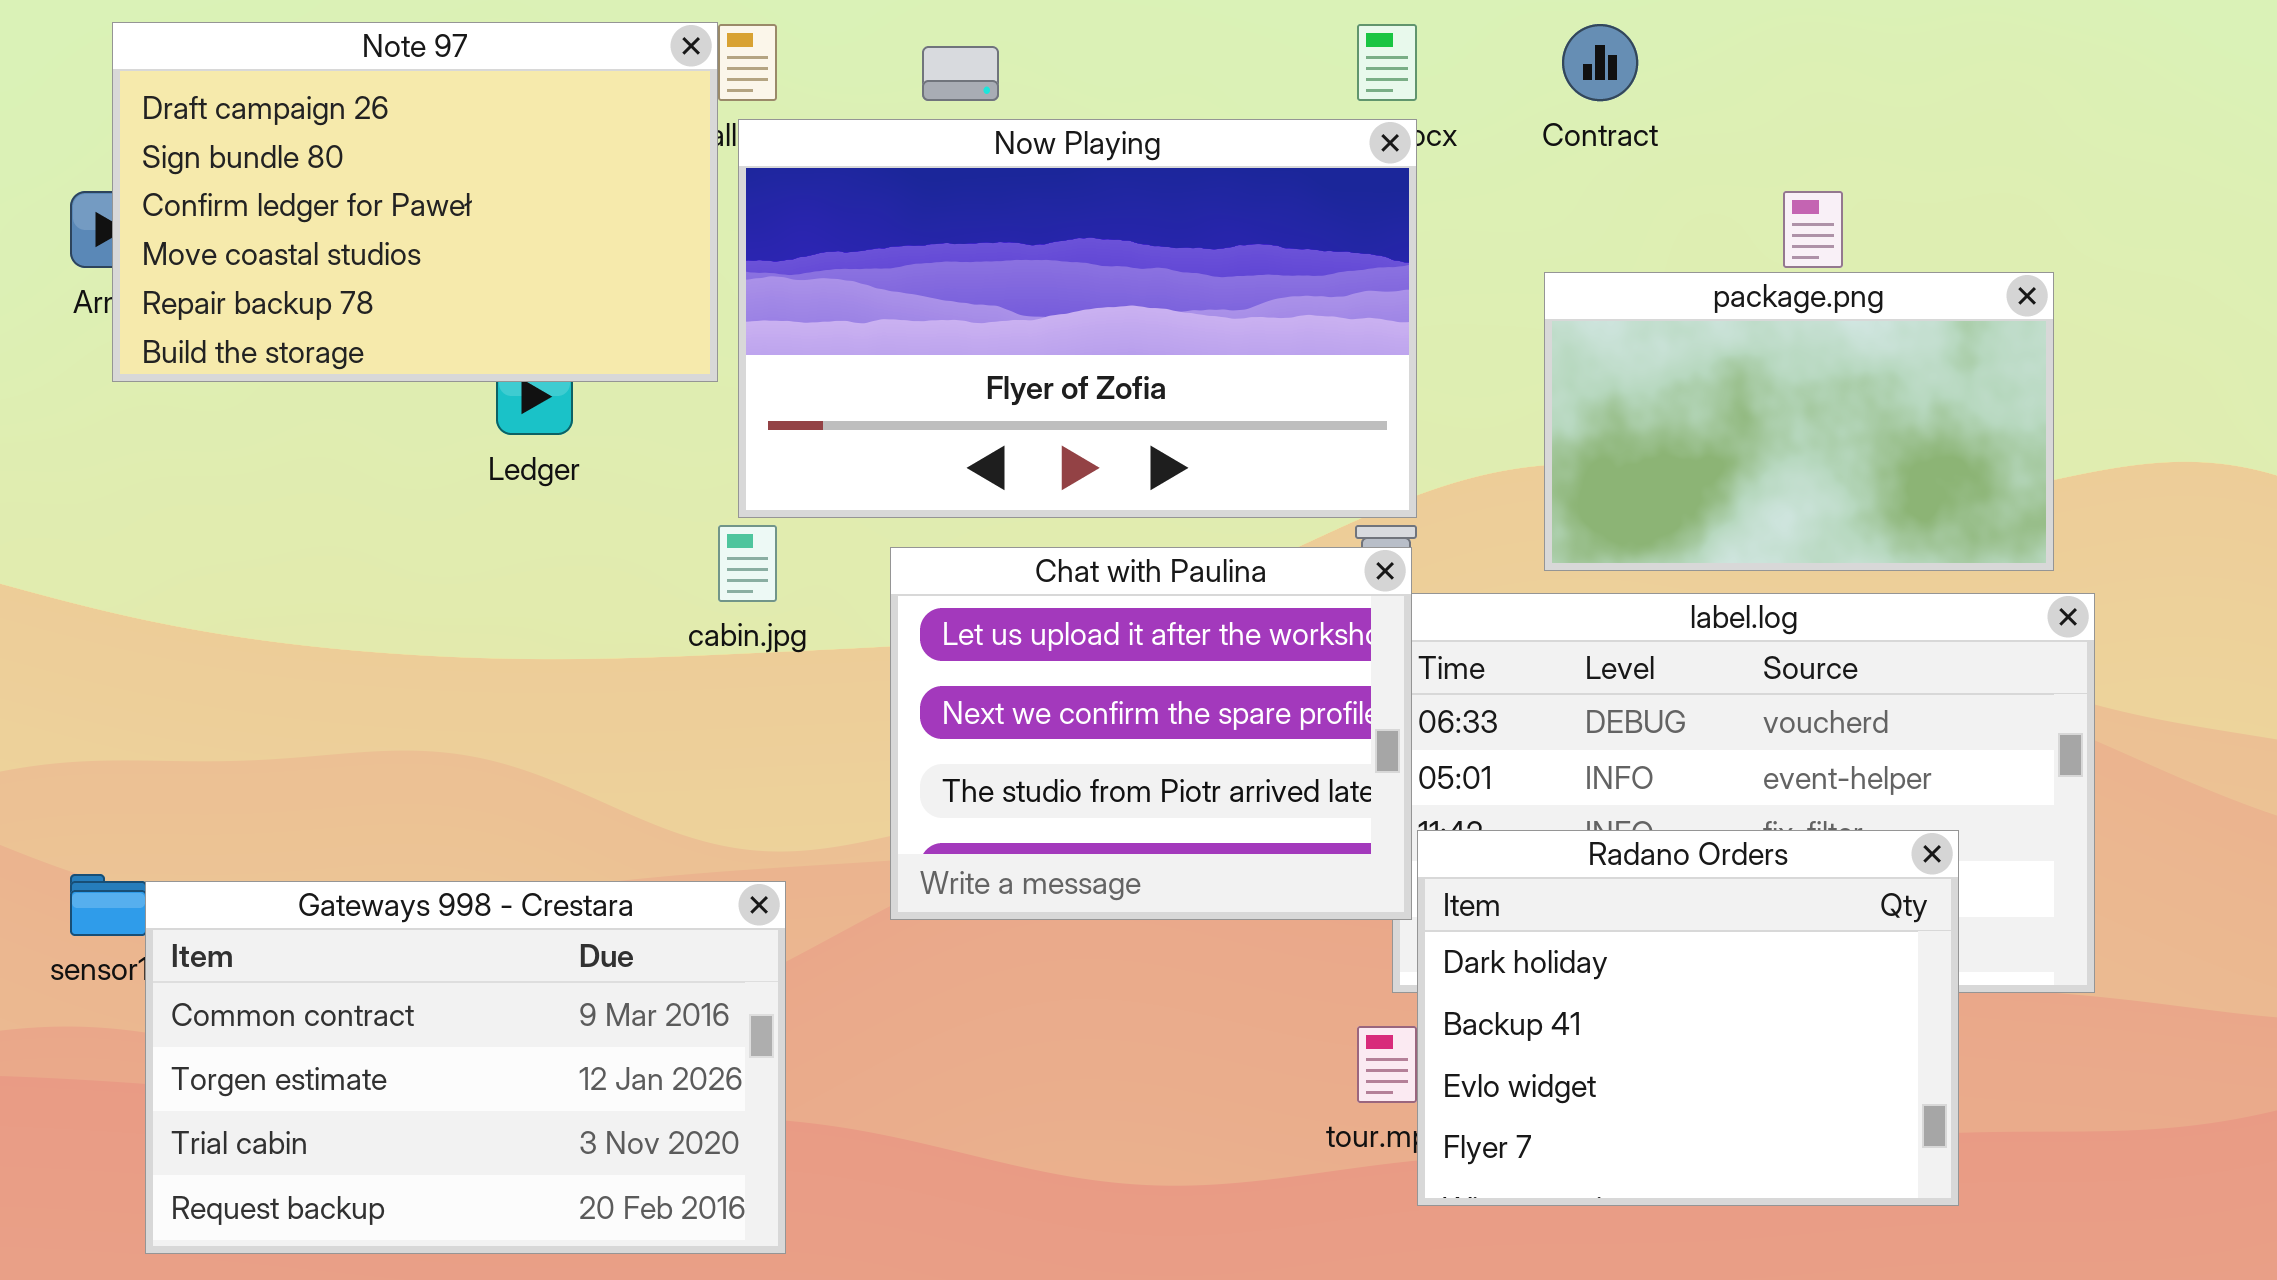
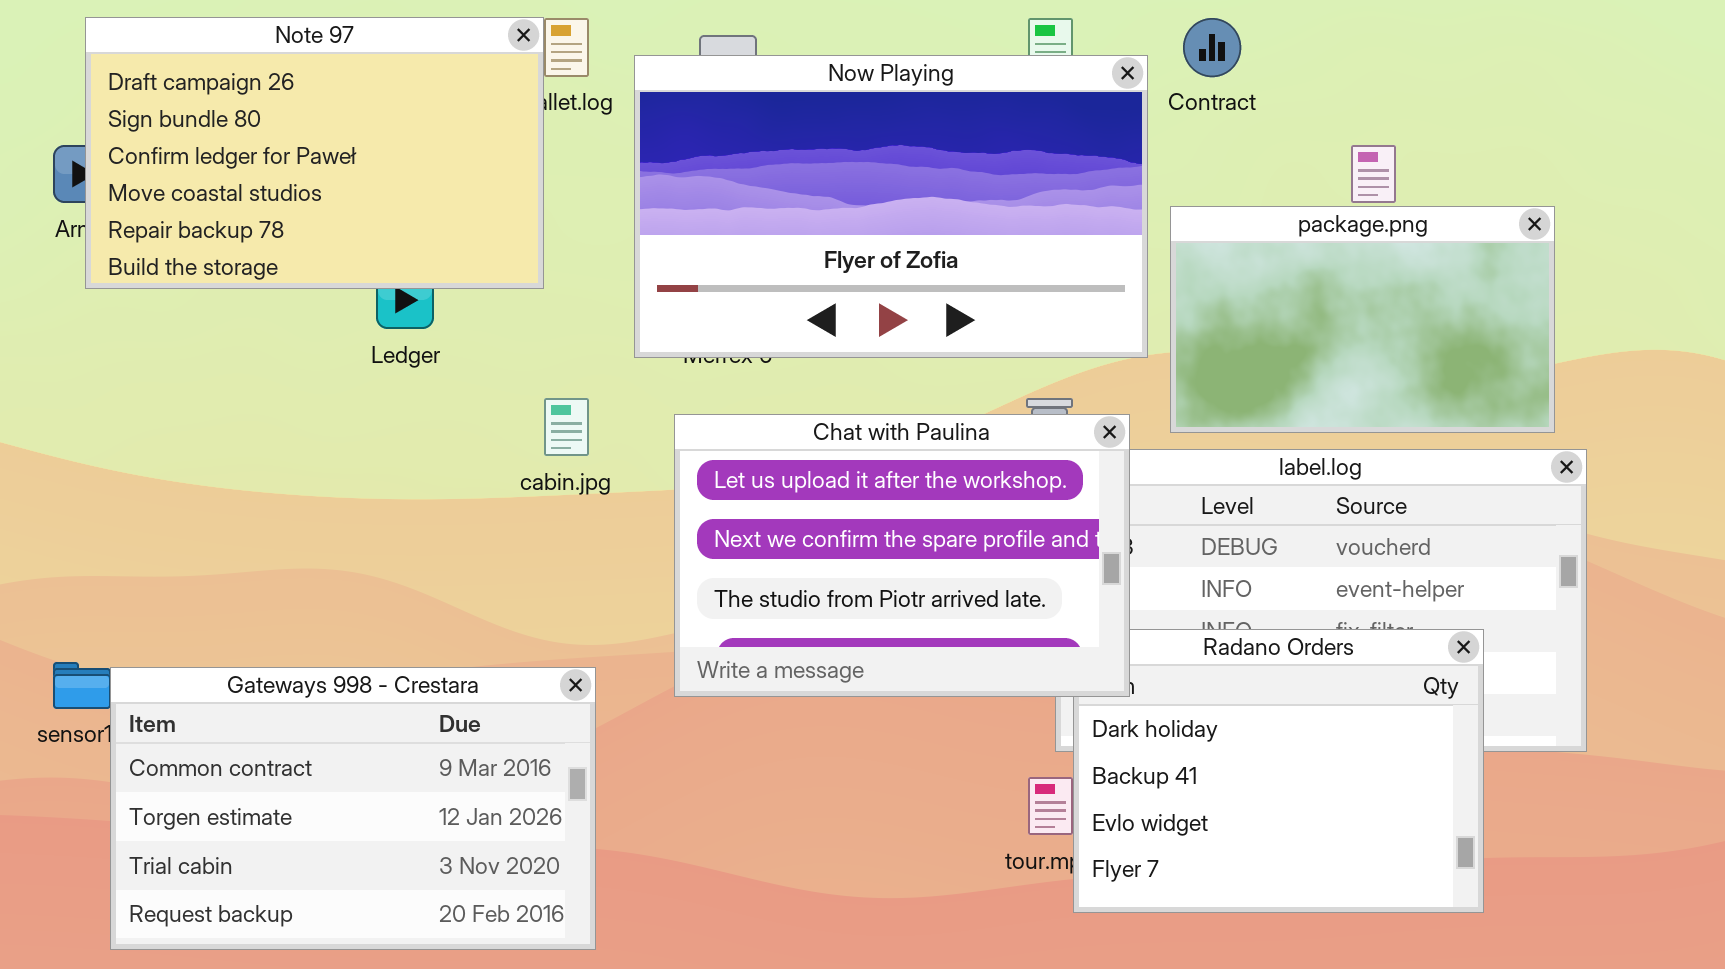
Now Playing: [738,119,1417,518] -> [634,55,1148,358], moved
Chat with Paulina: [890,547,1412,920] -> [674,414,1130,697], resized

